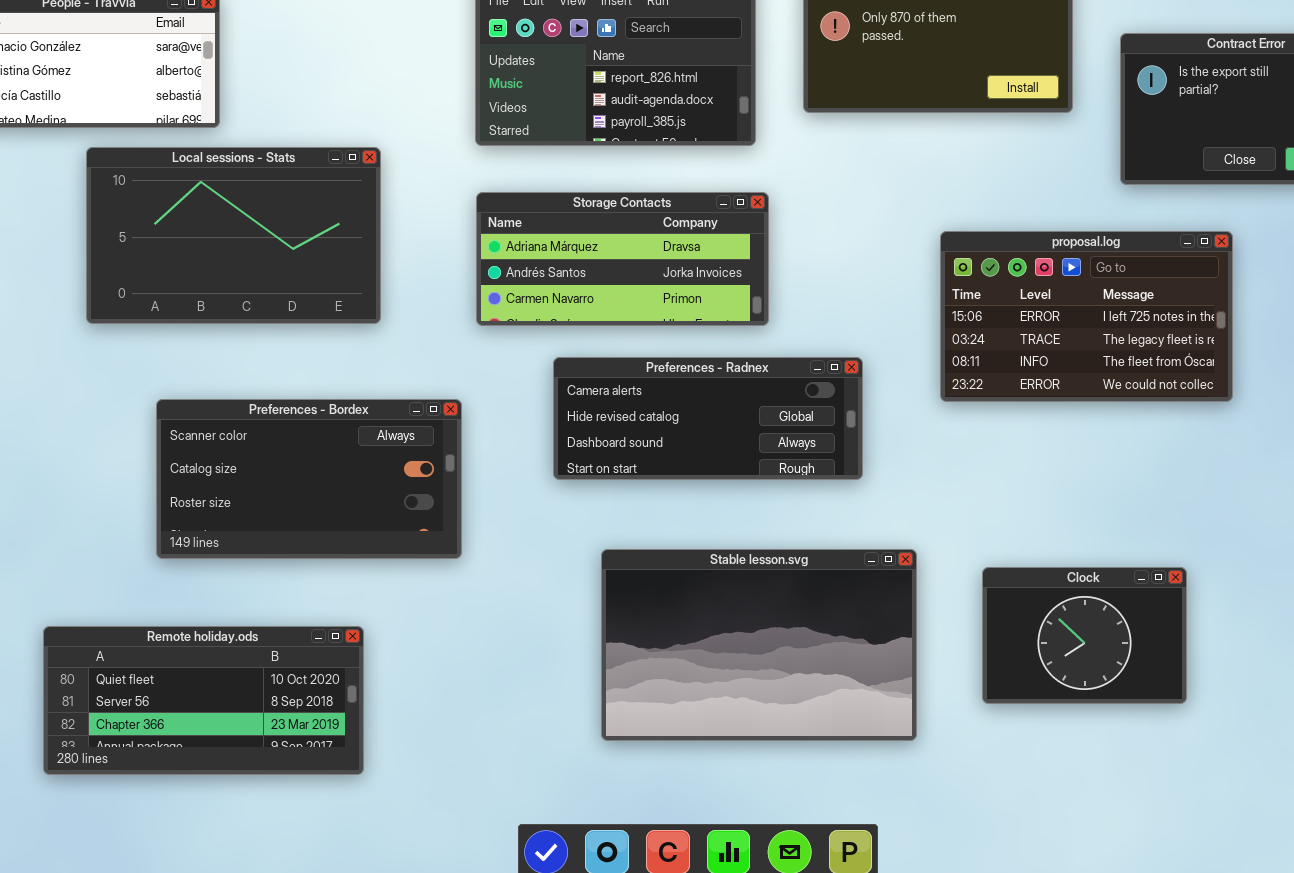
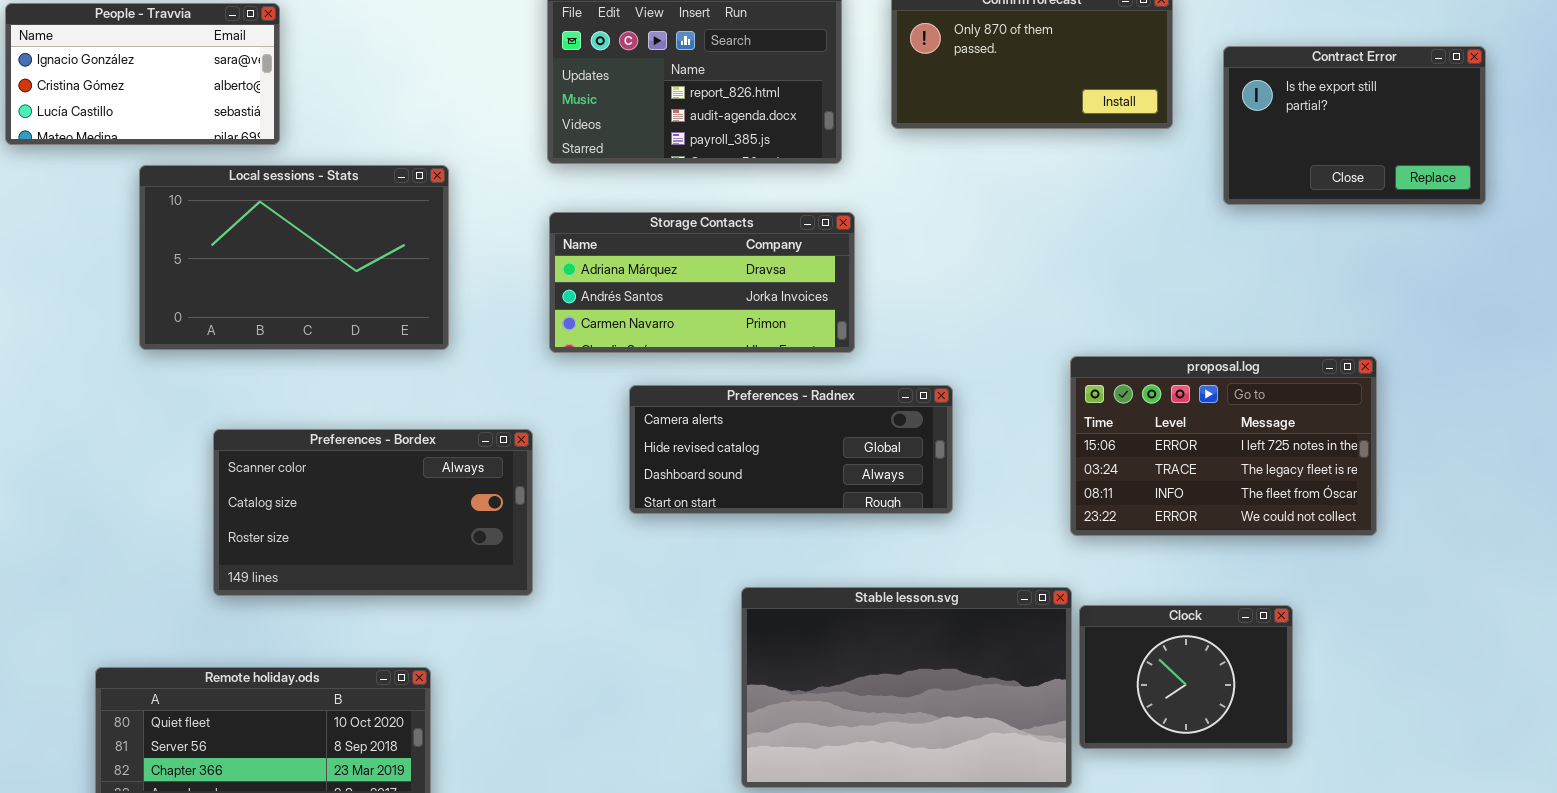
proposal.log: [940,231,1233,402] -> [1070,356,1377,536], moved
Stable lesson.svg: [601,549,917,741] -> [741,587,1072,788], moved

